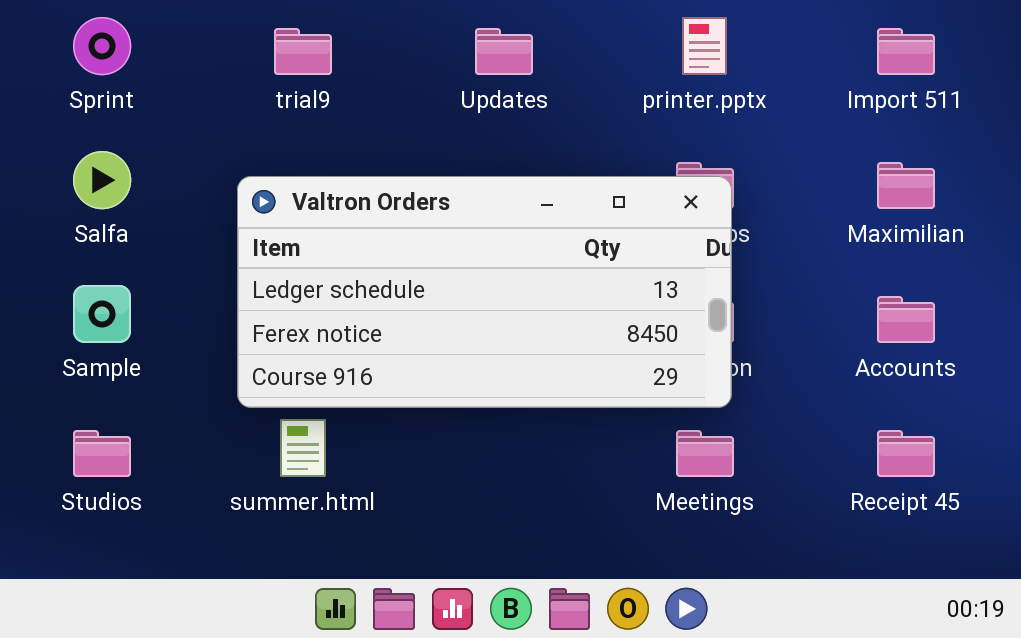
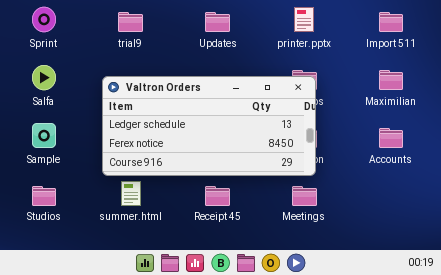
Receipt 45: [877,430,935,477] -> [205,186,230,206], moved

